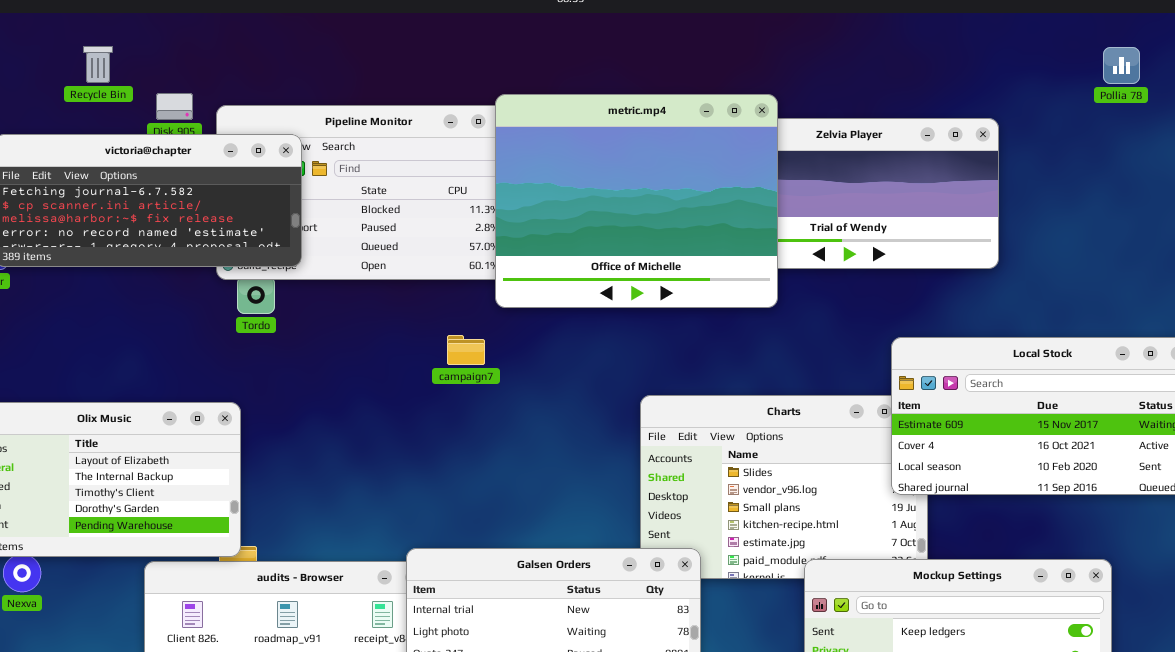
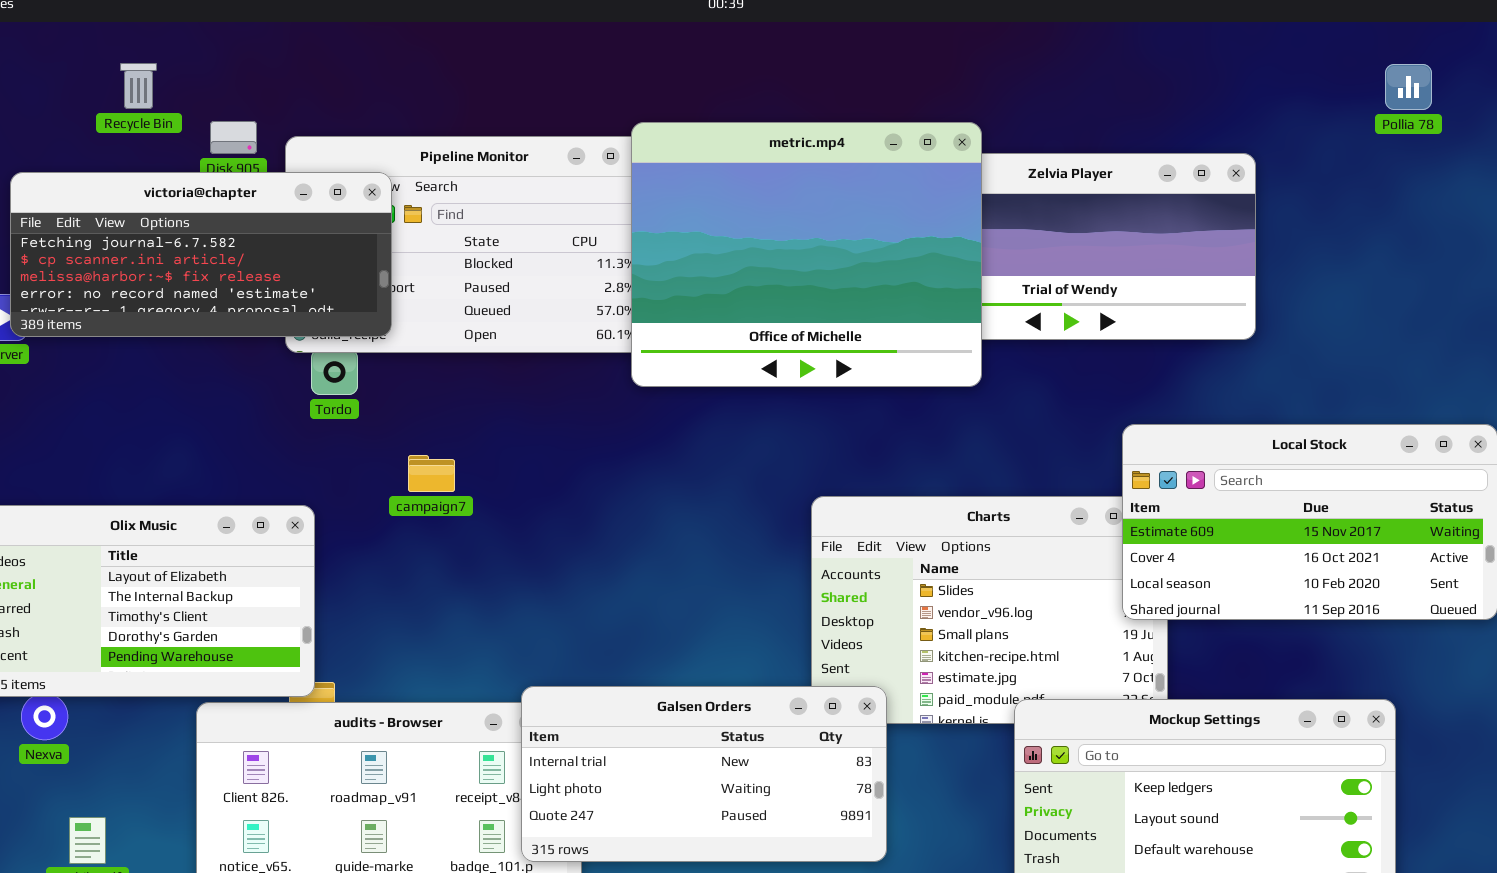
campaign7: [447,335,485,365] -> [408,455,455,492], moved

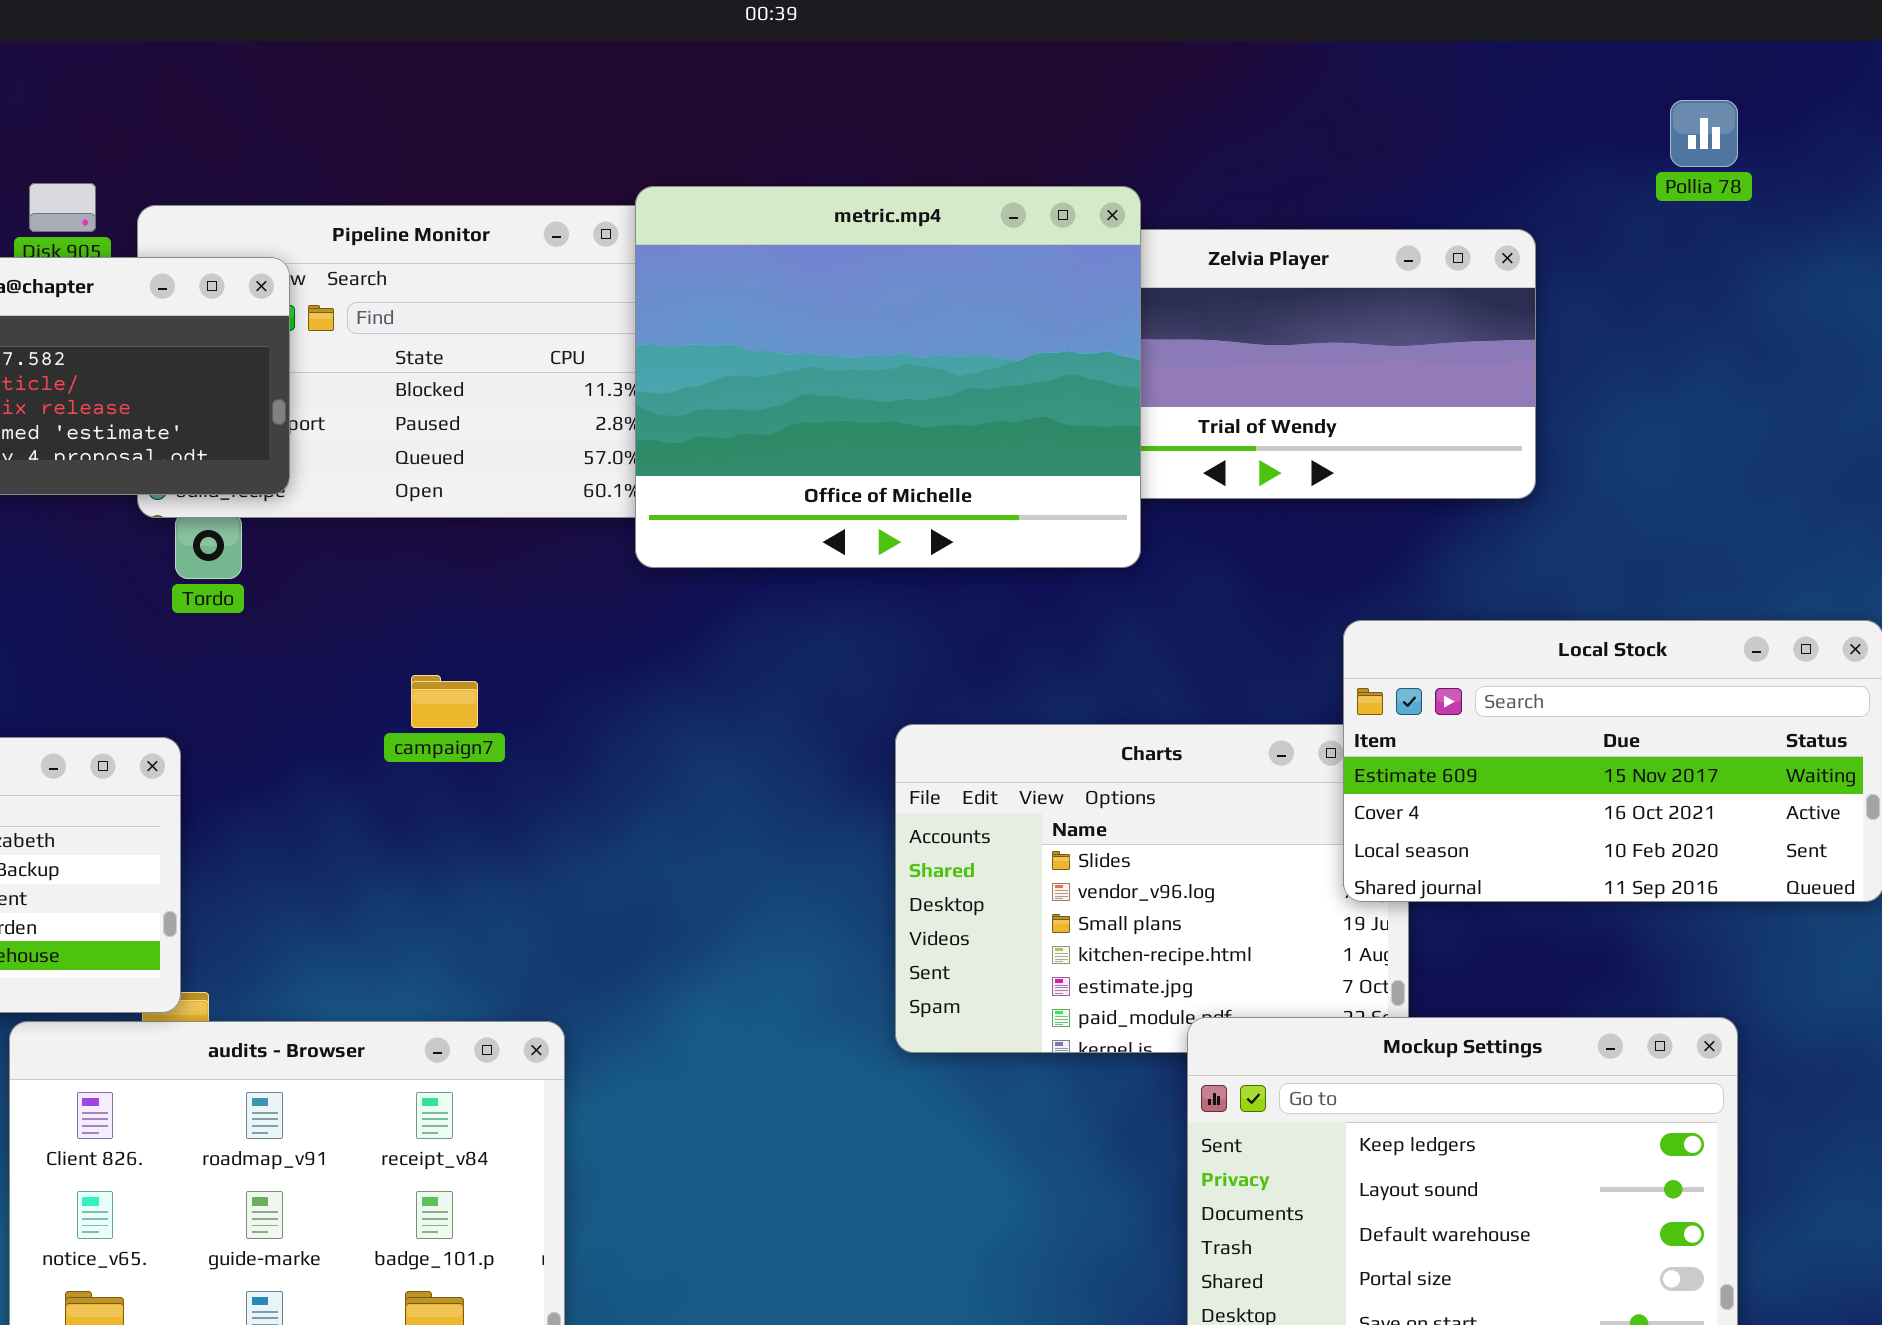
Pollia 78: [1385,64,1432,110] -> [1670,100,1738,167], moved
campaign7: [408,455,455,492] -> [411,675,478,728], moved
Galsen Orders: [521,686,887,862] -> none, closed

